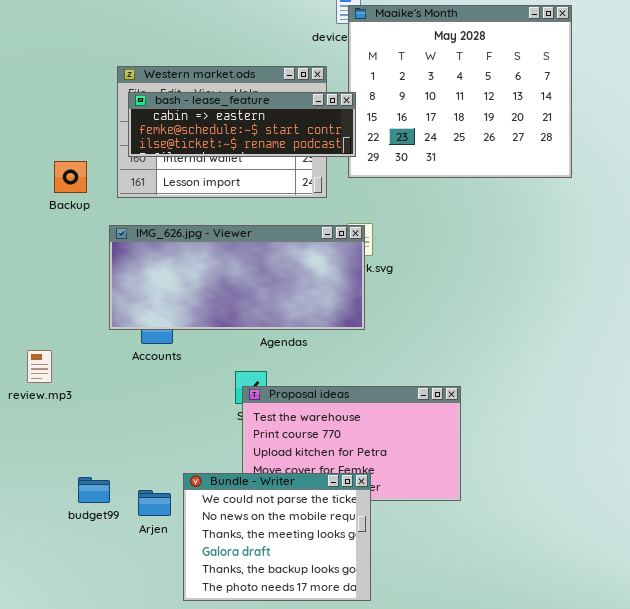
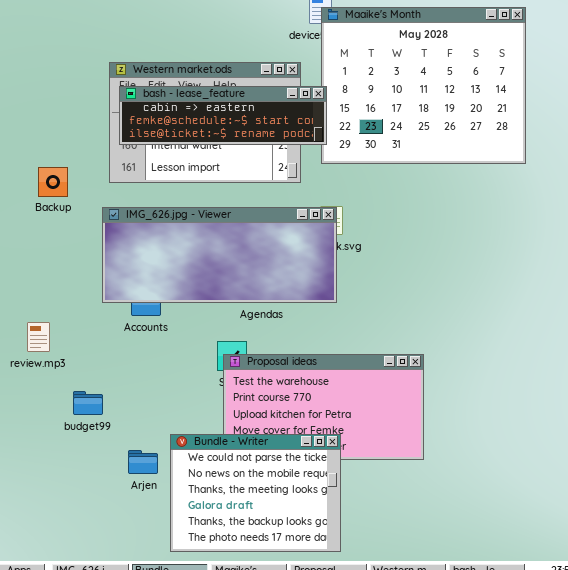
Backup: [54,161,87,193] -> [38,167,68,197], moved
budget99: [78,477,110,503] -> [73,391,103,415], moved

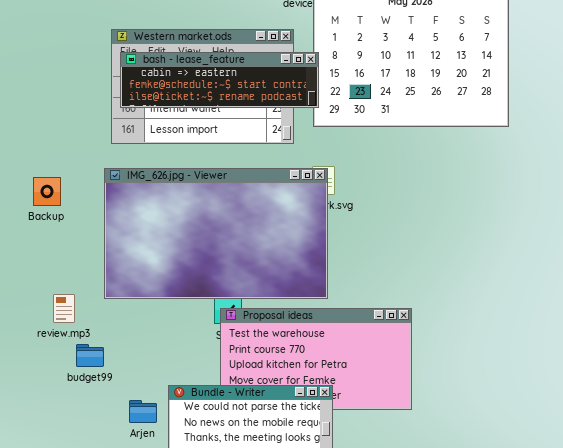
Backup: [38,167,68,197] -> [33,177,61,206], moved
IMG_626.jpg - Viewer: [102,207,337,303] -> [104,168,328,299], resized
review.mp3: [27,322,50,352] -> [53,294,75,323], moved

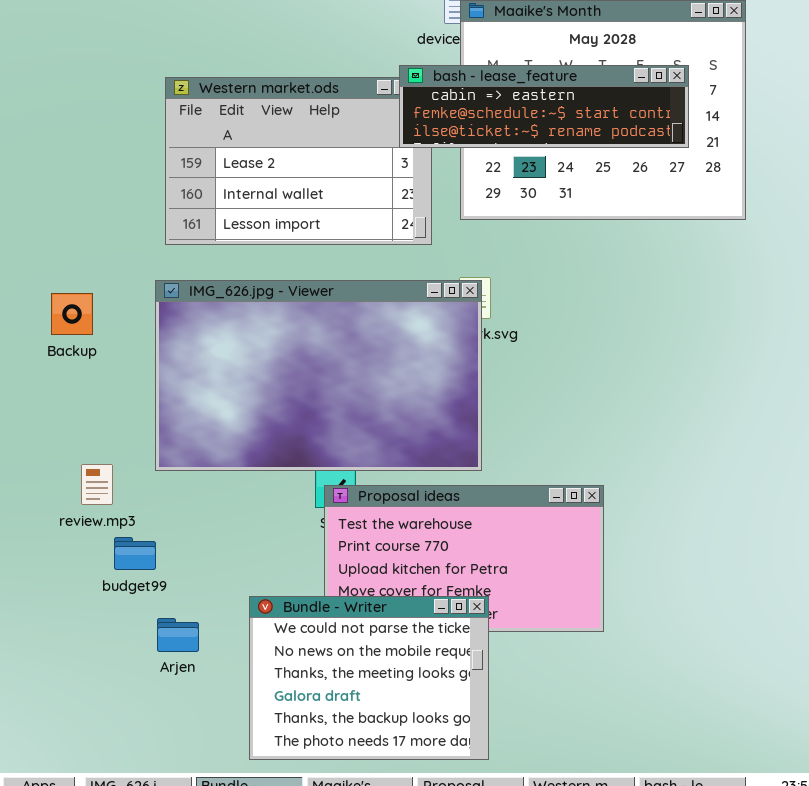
bash - lease_feature: [120,52,319,108] -> [399,65,689,148], moved
Arjen: [129,400,157,423] -> [157,618,199,652], moved

